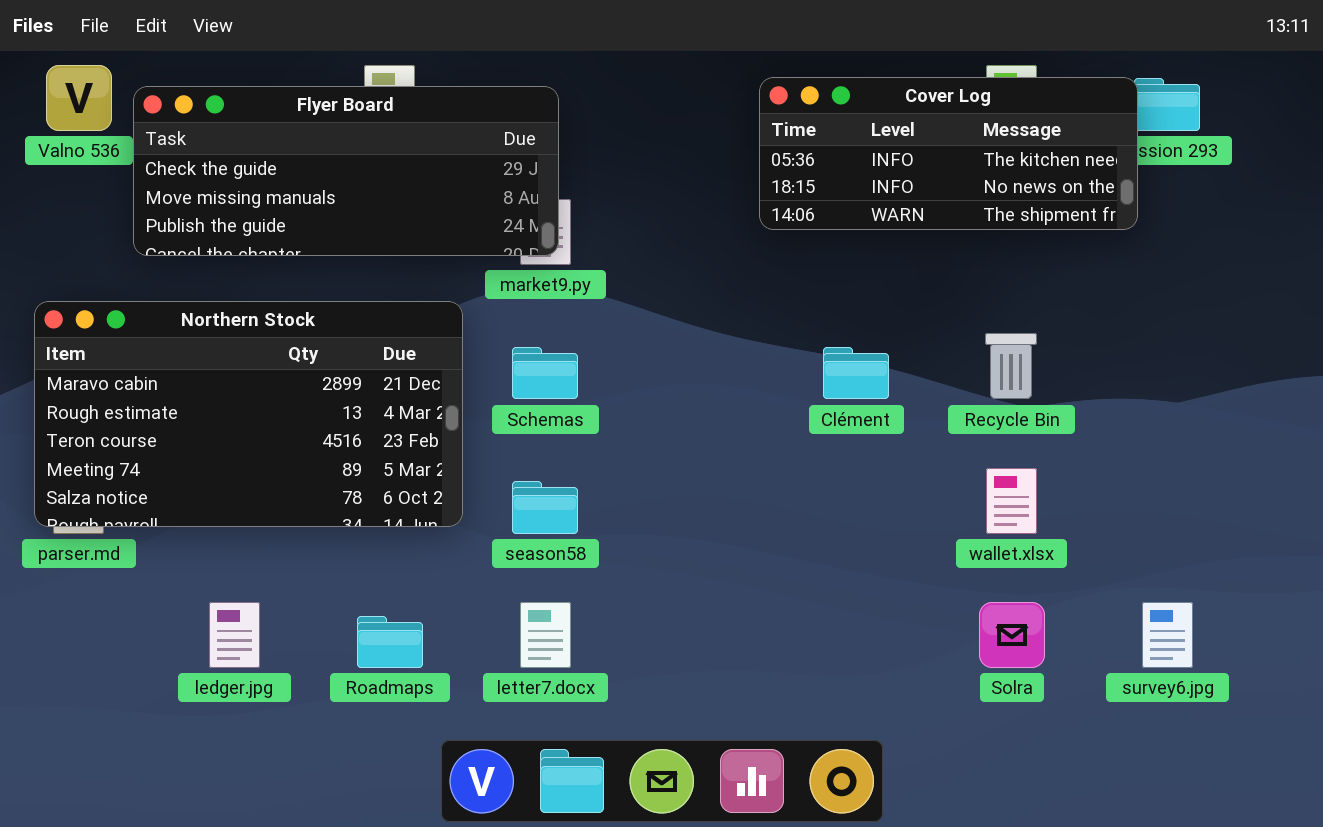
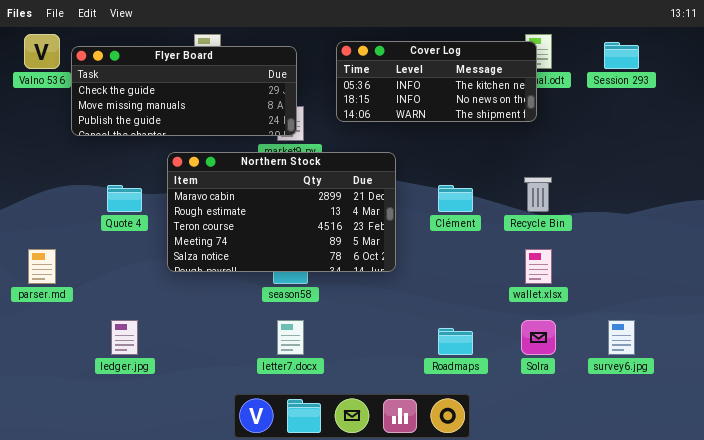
Cover Log: [759,77,1138,230] -> [336,41,537,122], moved
Northern Stock: [34,301,463,527] -> [167,152,396,272], moved
Roadmaps: [357,616,423,668] -> [438,328,473,355], moved

